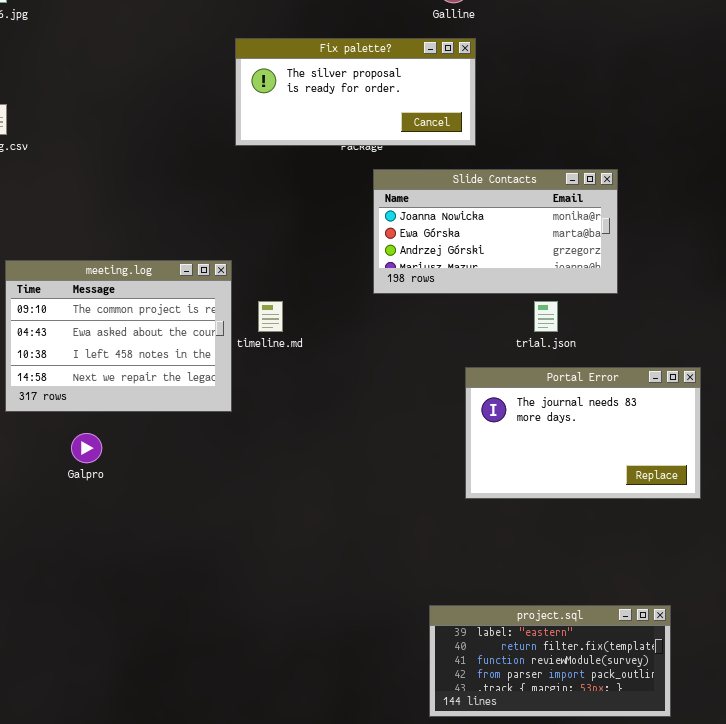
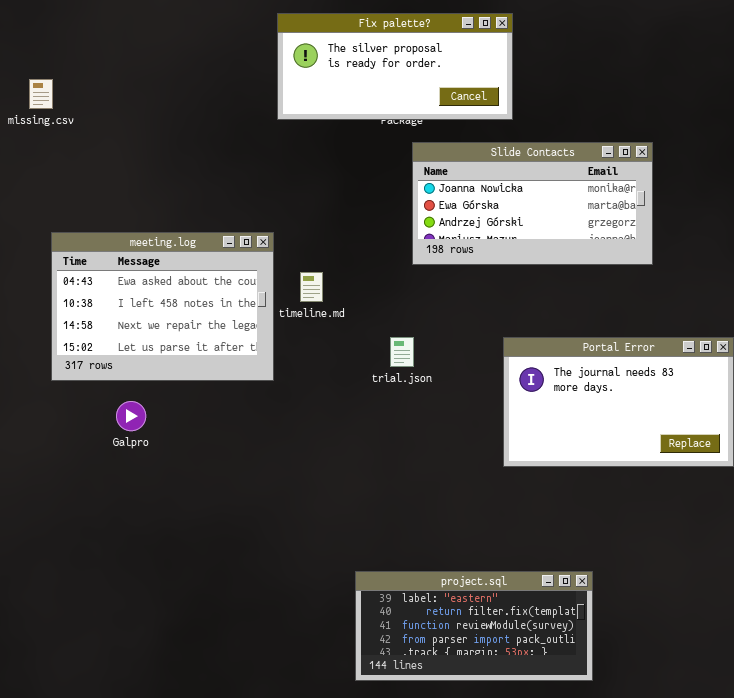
meeting.log: [5,260,232,412] -> [51,232,274,381], scrolled down 1 row
trial.json: [534,301,558,332] -> [390,337,414,367], moved
project.sql: [429,605,671,717] -> [355,571,593,681], moved

